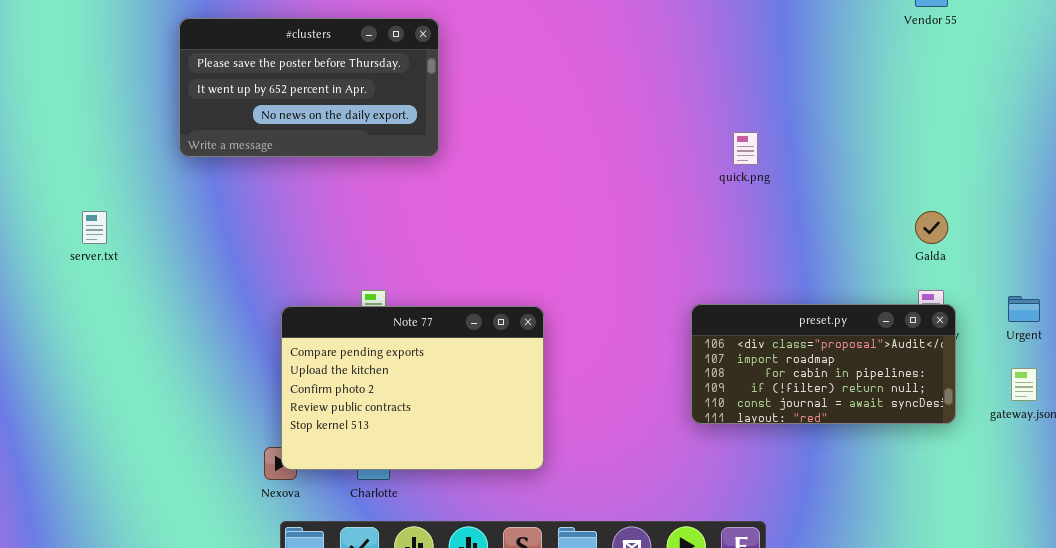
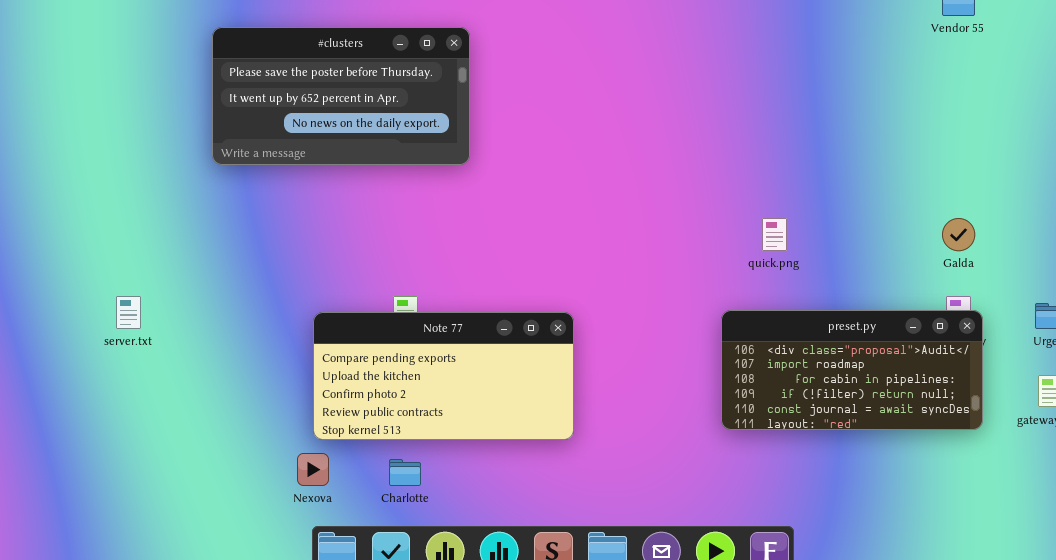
quick.png: [733,132,758,165] -> [762,218,787,251], moved
server.txt: [82,211,107,244] -> [116,296,141,329], moved
Note 77: [281,306,544,470] -> [313,312,574,440], resized

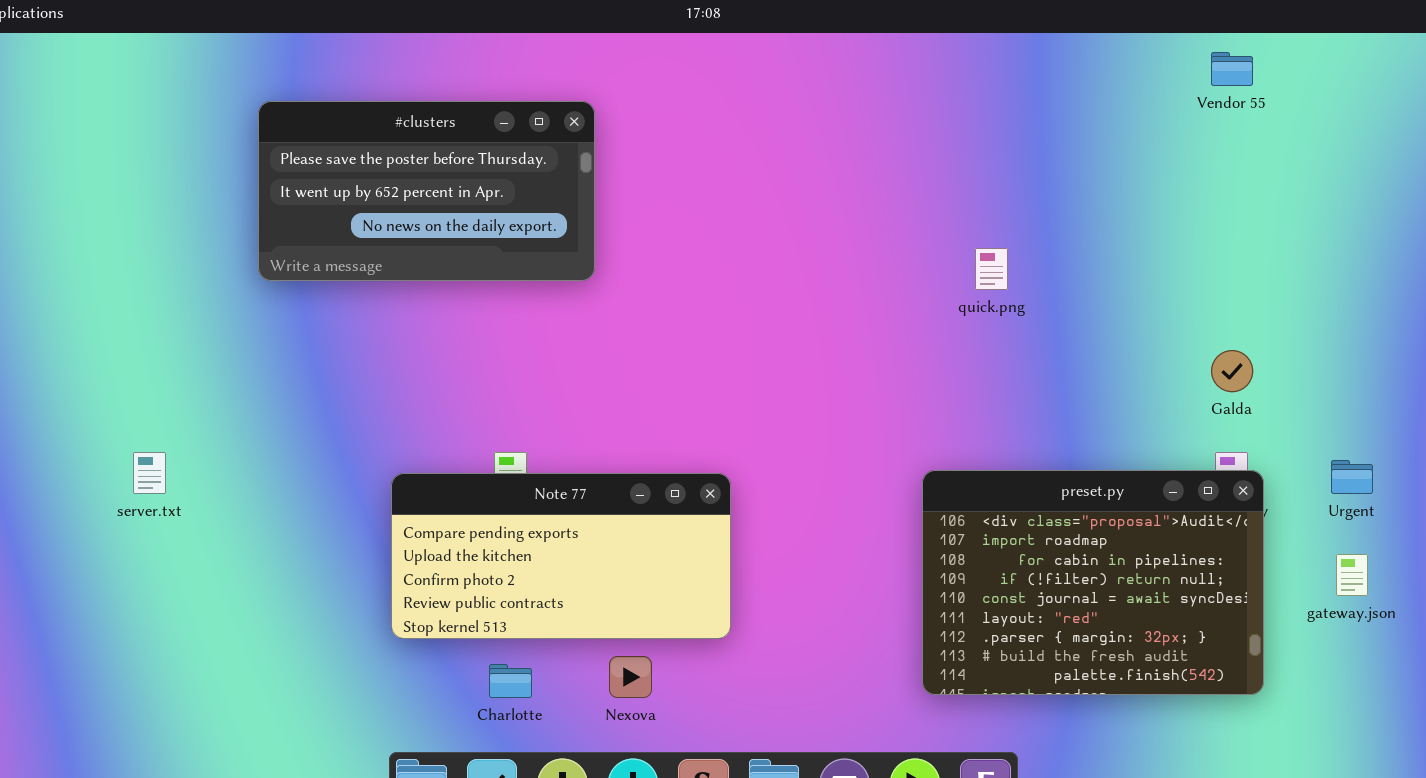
quick.png: [762,218,787,251] -> [975,248,1008,290], moved
preset.py: [721,310,983,430] -> [922,470,1264,695], resized
Nexova: [297,453,329,486] -> [609,656,652,698], moved

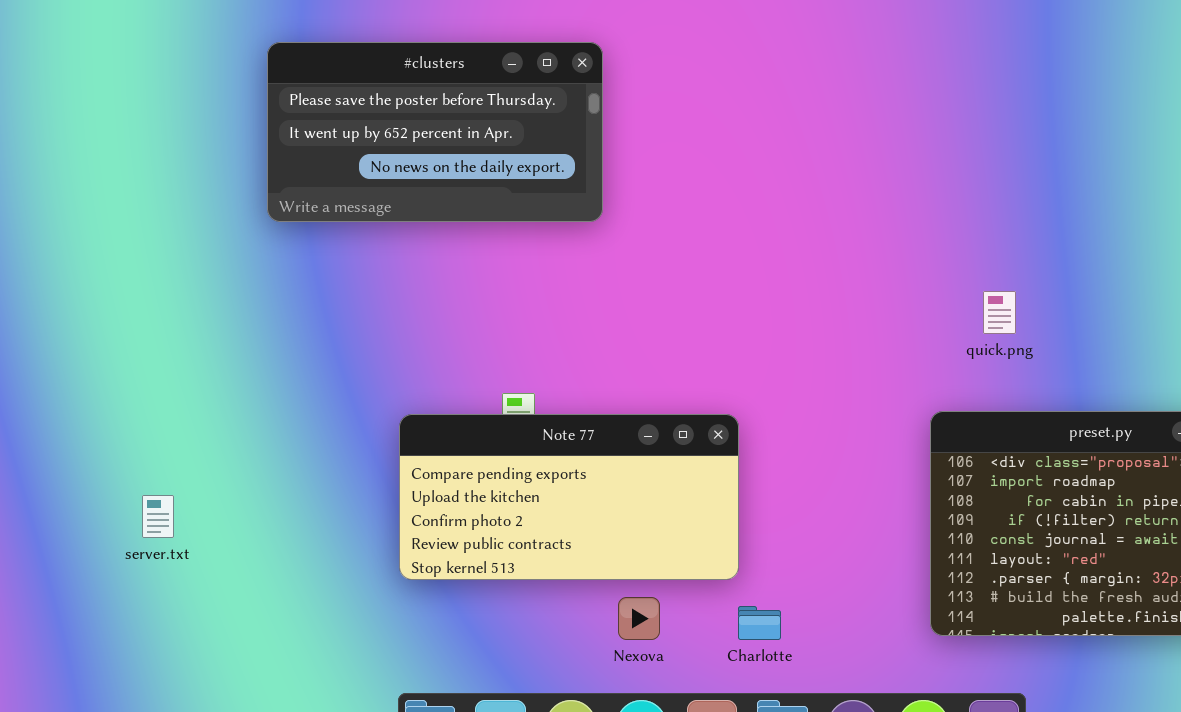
quick.png: [975,248,1008,290] -> [983,291,1016,334], moved
server.txt: [133,452,166,494] -> [142,495,174,538], moved
Charlotte: [489,664,532,698] -> [738,606,781,640], moved

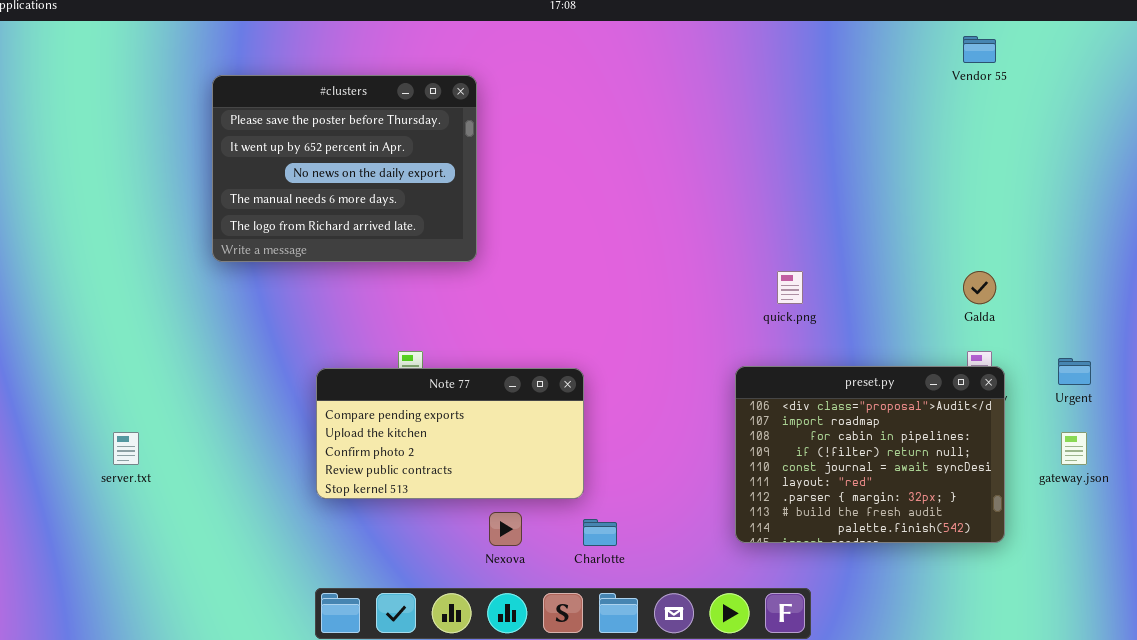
#clusters: [267,42,603,222] -> [212,75,477,262], resized

